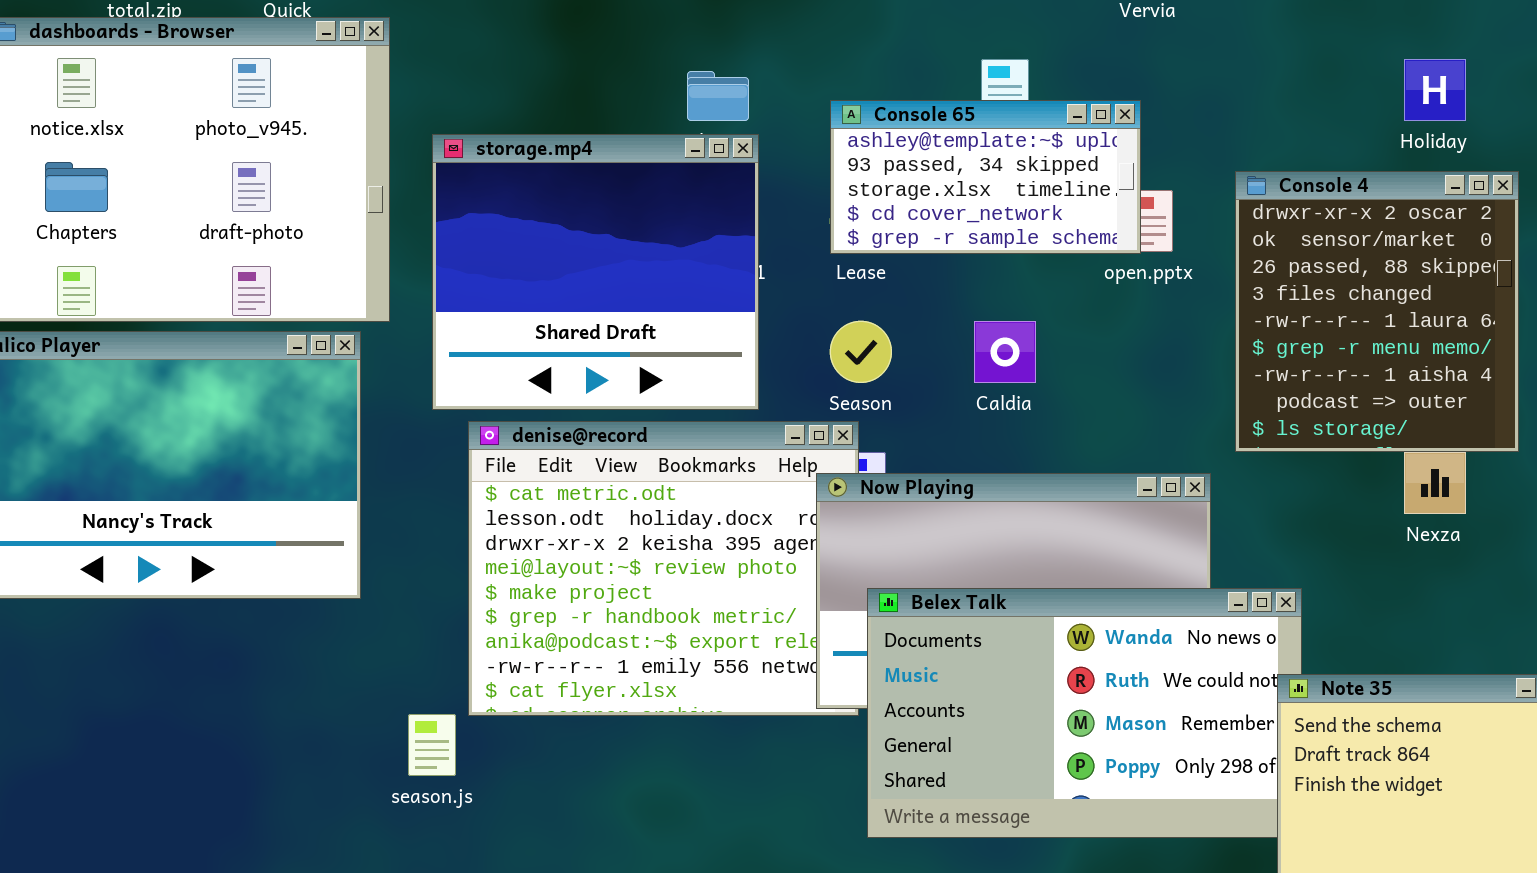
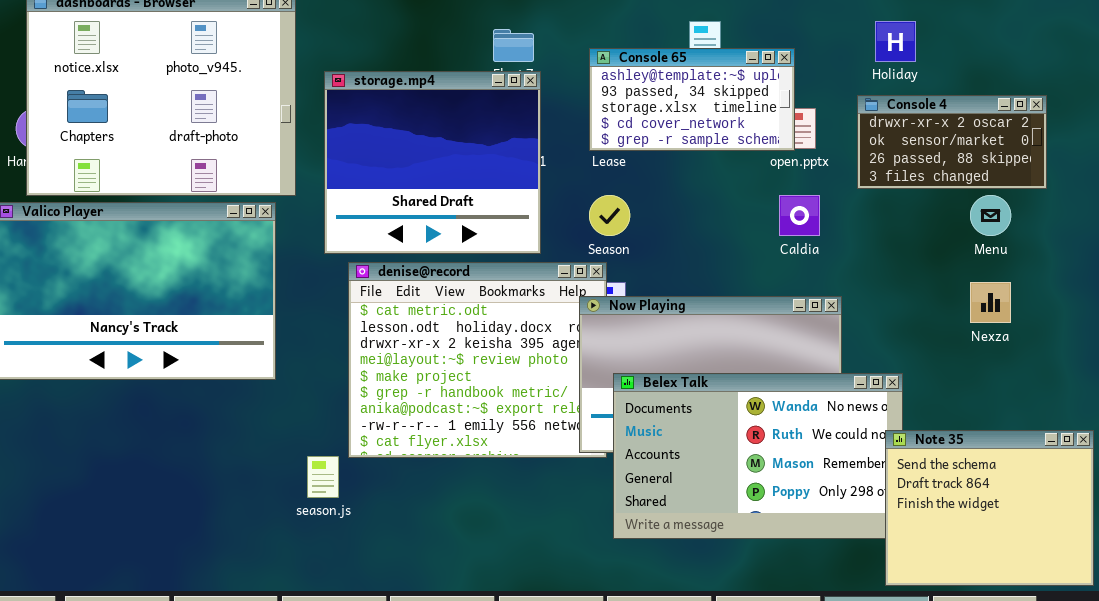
Holiday: [1404,59,1466,121] -> [875,21,916,62], moved
Console 4: [1235,171,1519,452] -> [857,95,1047,189], resized
Caldia: [974,321,1036,383] -> [779,195,820,236], moved

